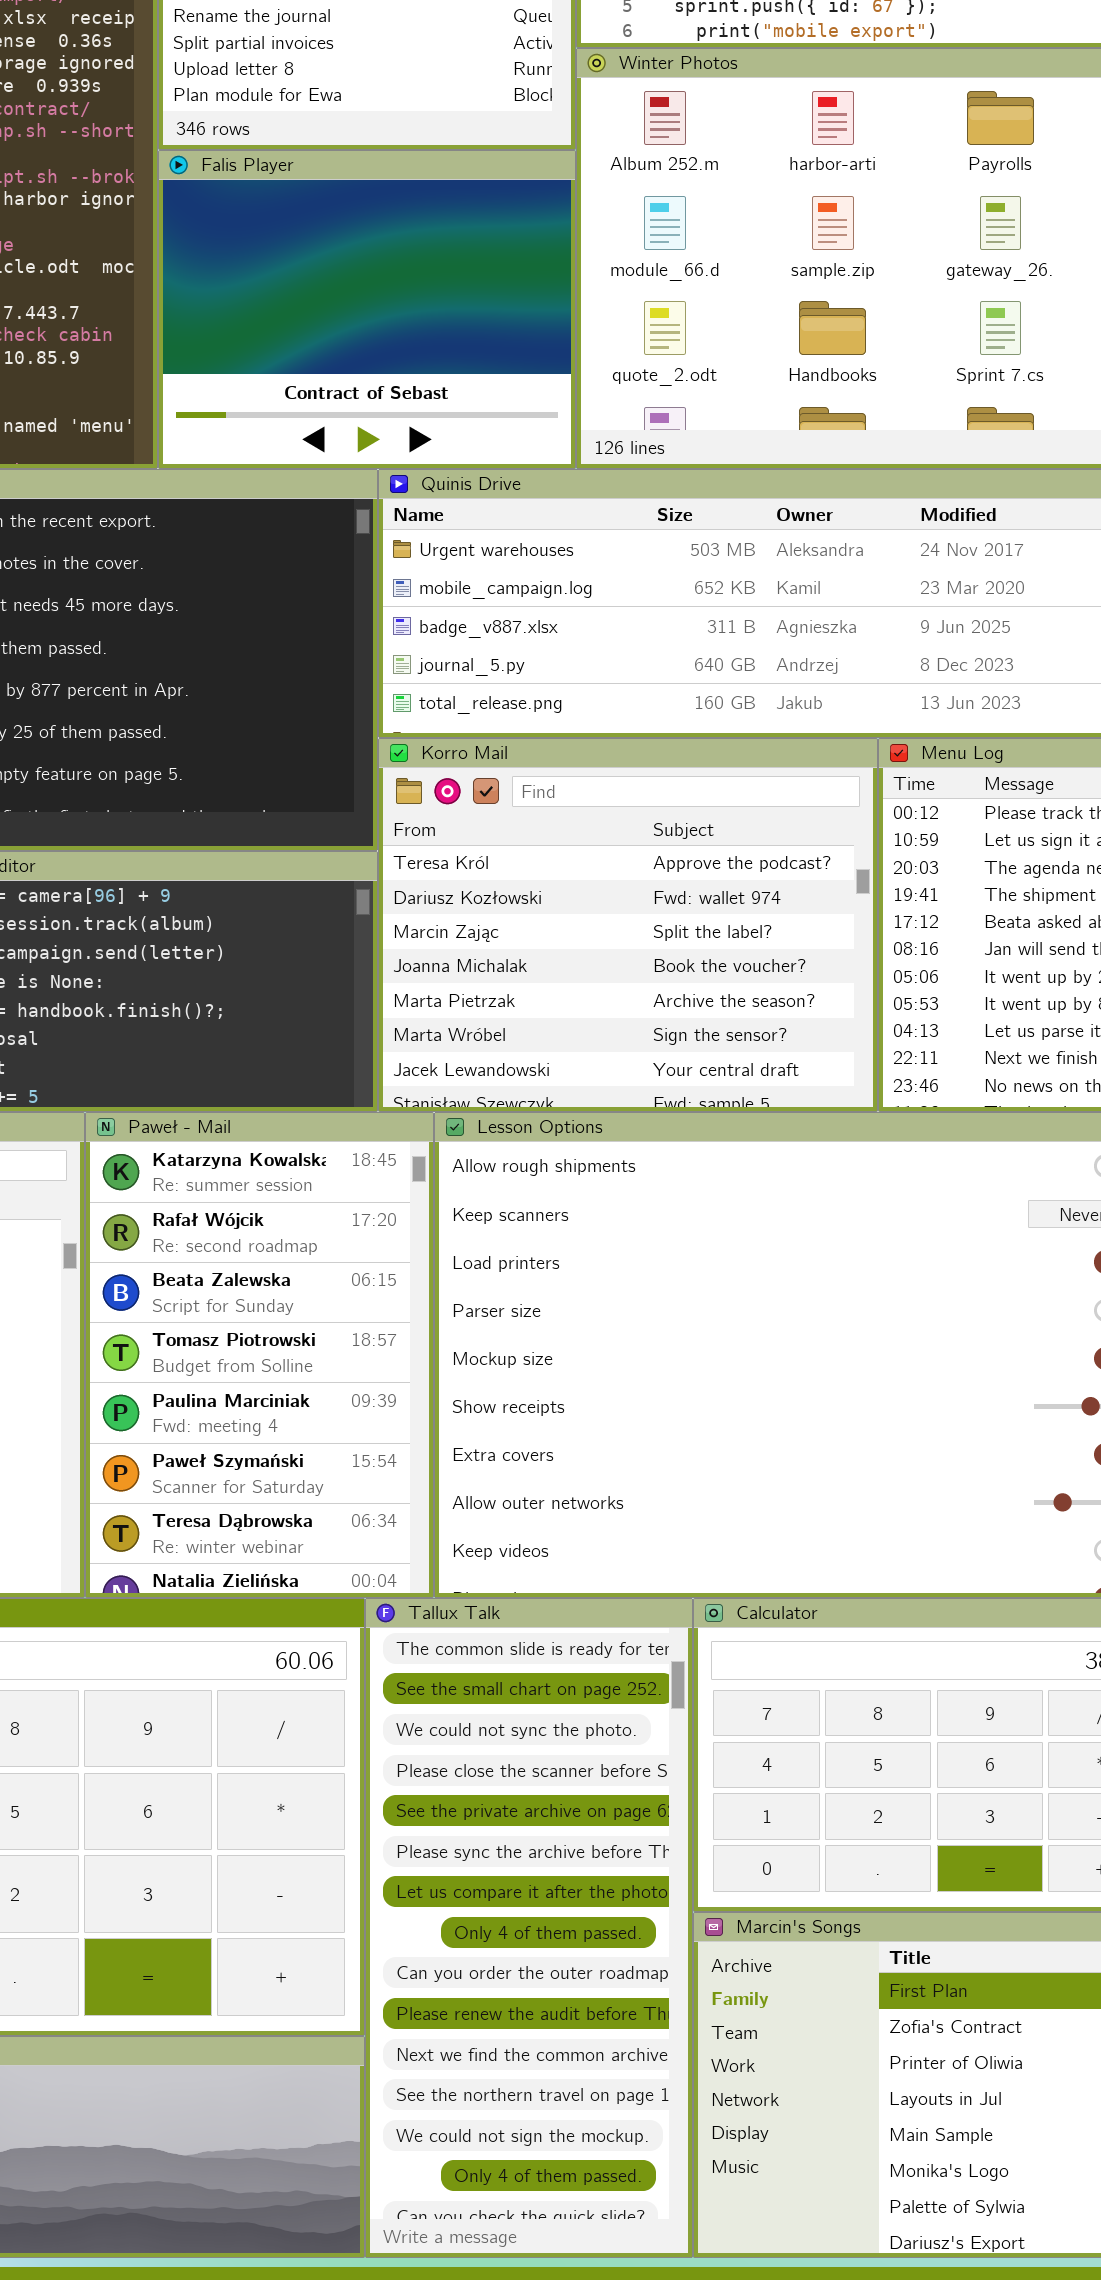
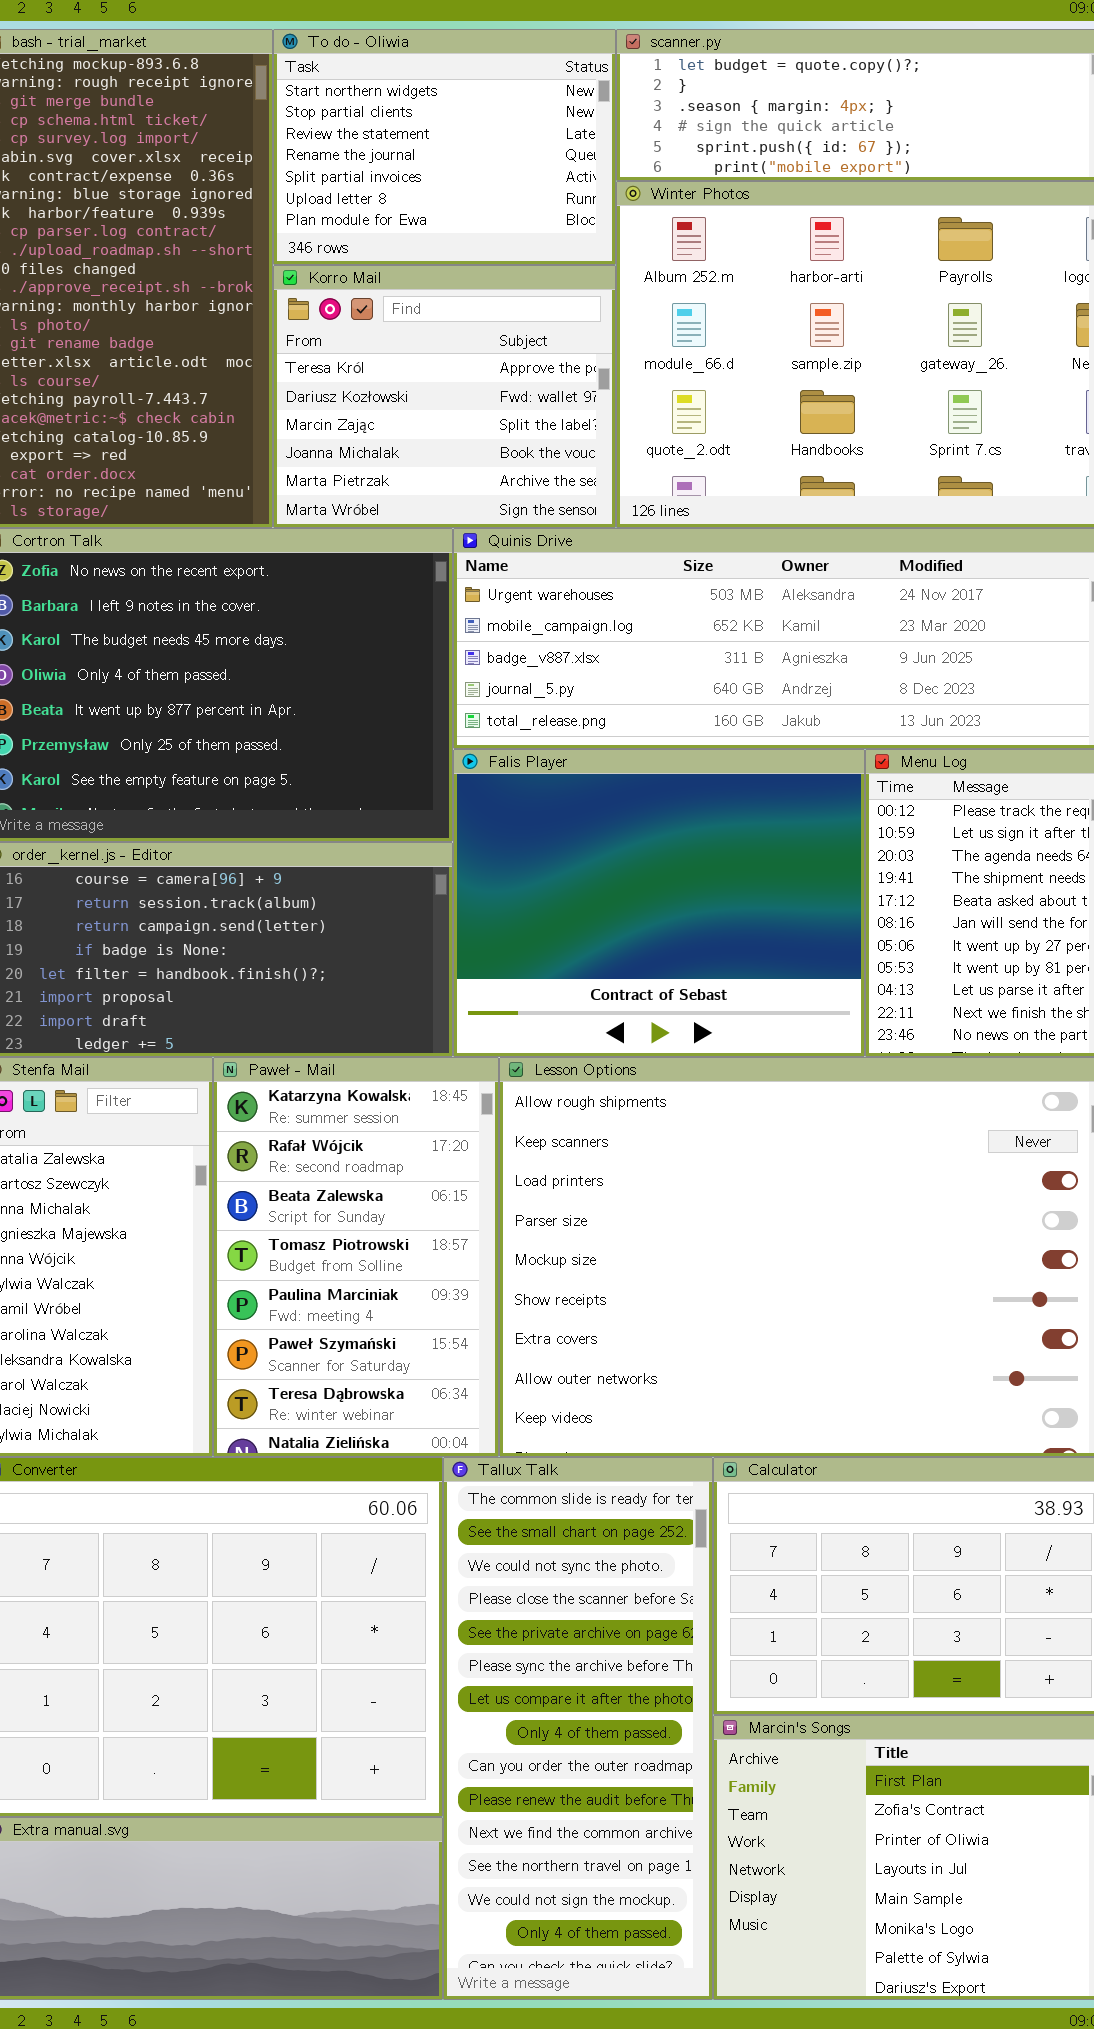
Falis Player: [158,150,576,469] -> [453,749,865,1057], moved, resized
Korro Mail: [378,738,878,1112] -> [273,265,616,528], moved, resized

